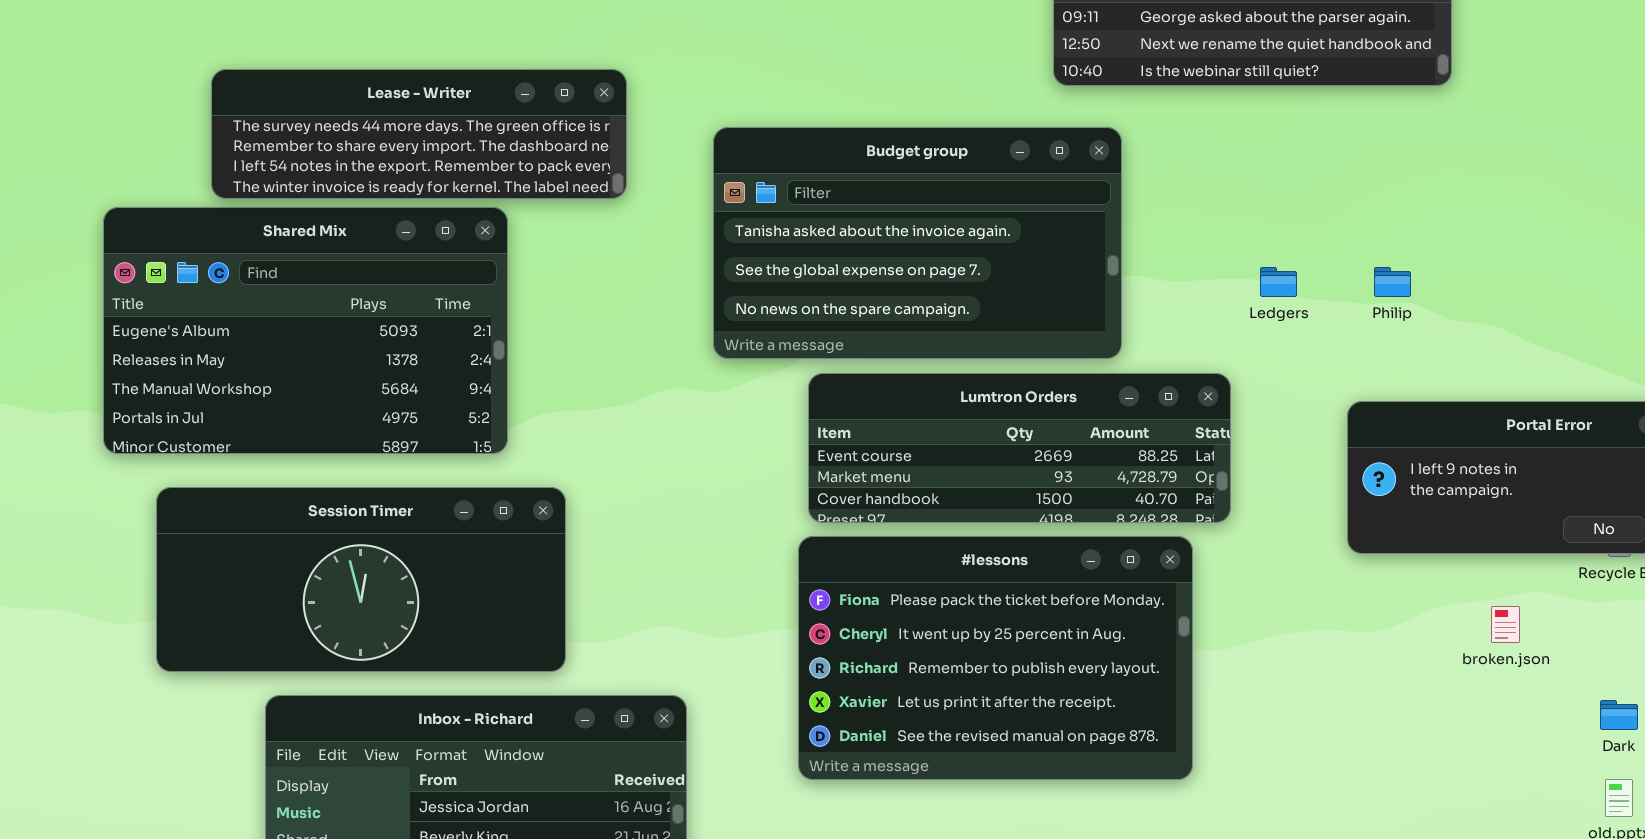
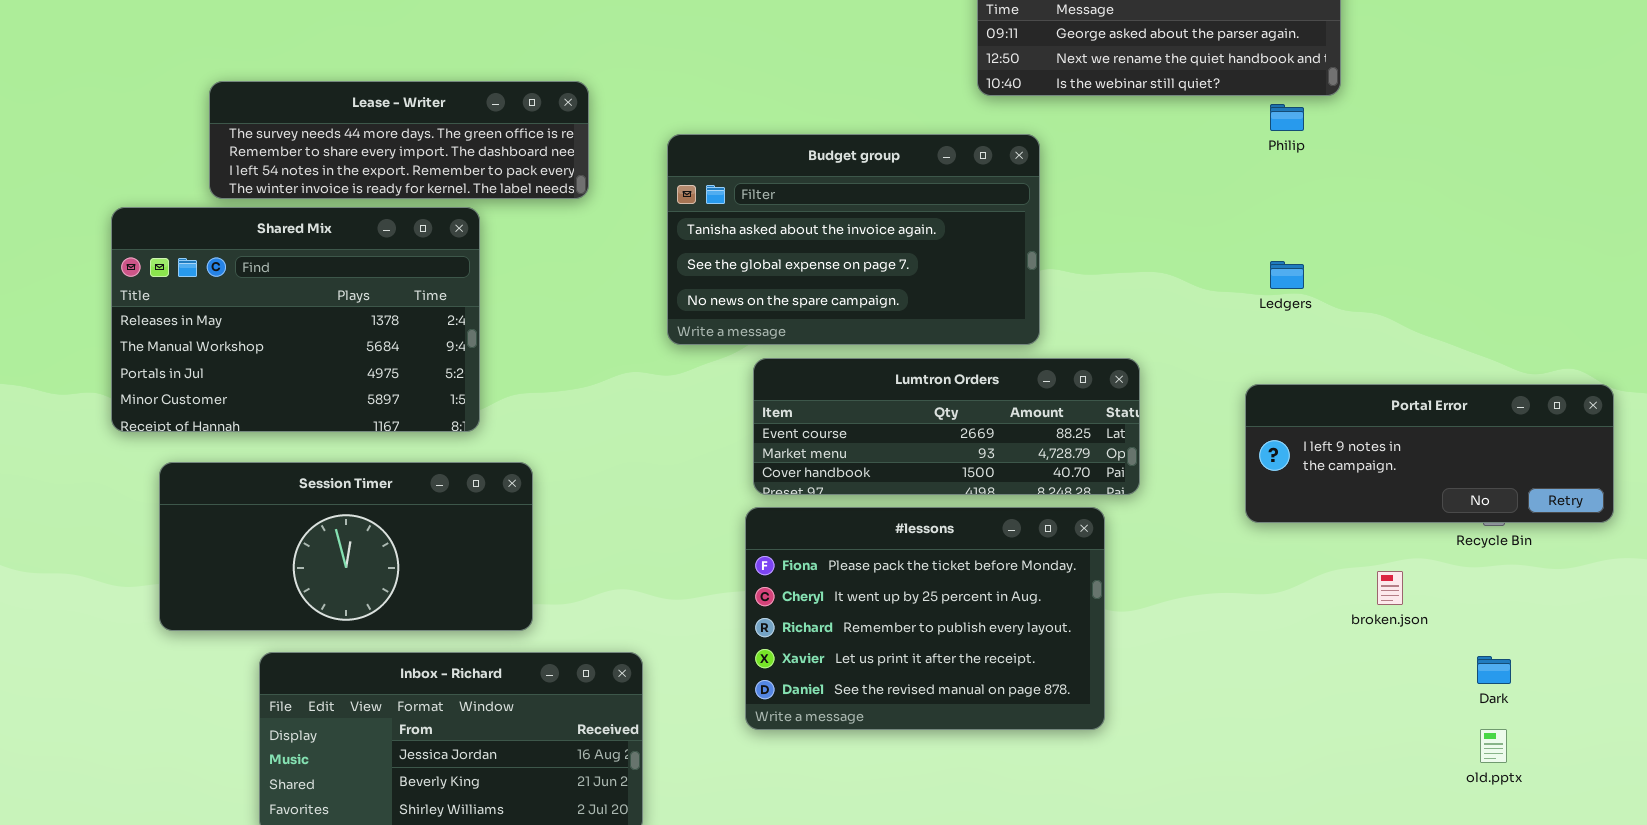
Shared Mix: [103,207,508,454] -> [111,207,480,432], scrolled down 1 row
Ledgers: [1260,267,1297,297] -> [1270,261,1304,289], moved
Philip: [1374,267,1411,297] -> [1270,104,1304,131], moved

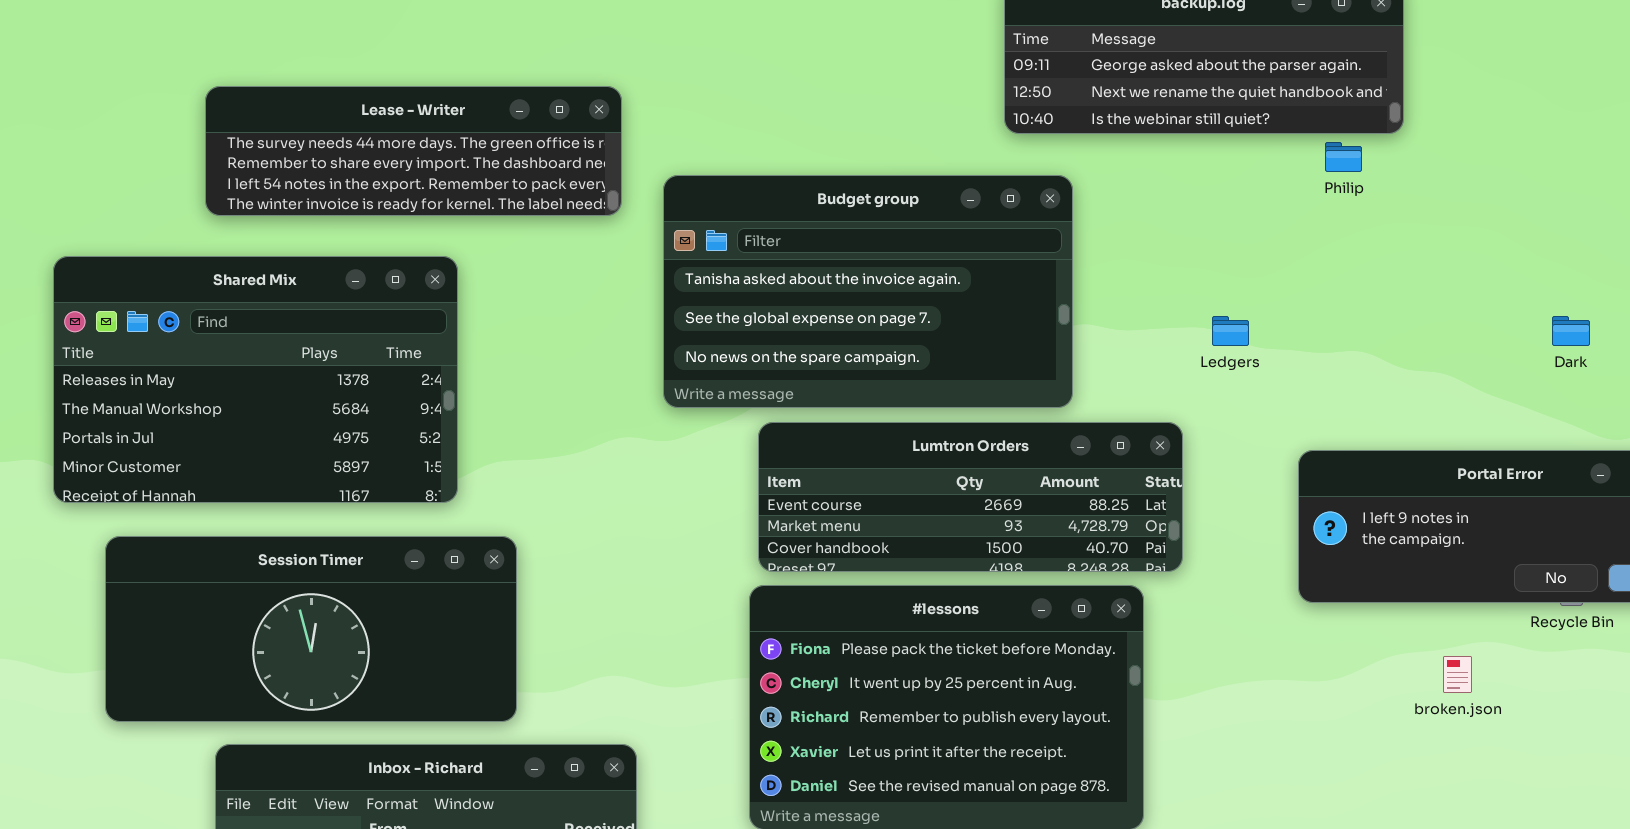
Lease - Writer: [209,81,589,199] -> [205,86,622,216], moved
Ledgers: [1270,261,1304,289] -> [1212,316,1249,346], moved
Dark: [1477,656,1511,684] -> [1552,316,1590,346], moved

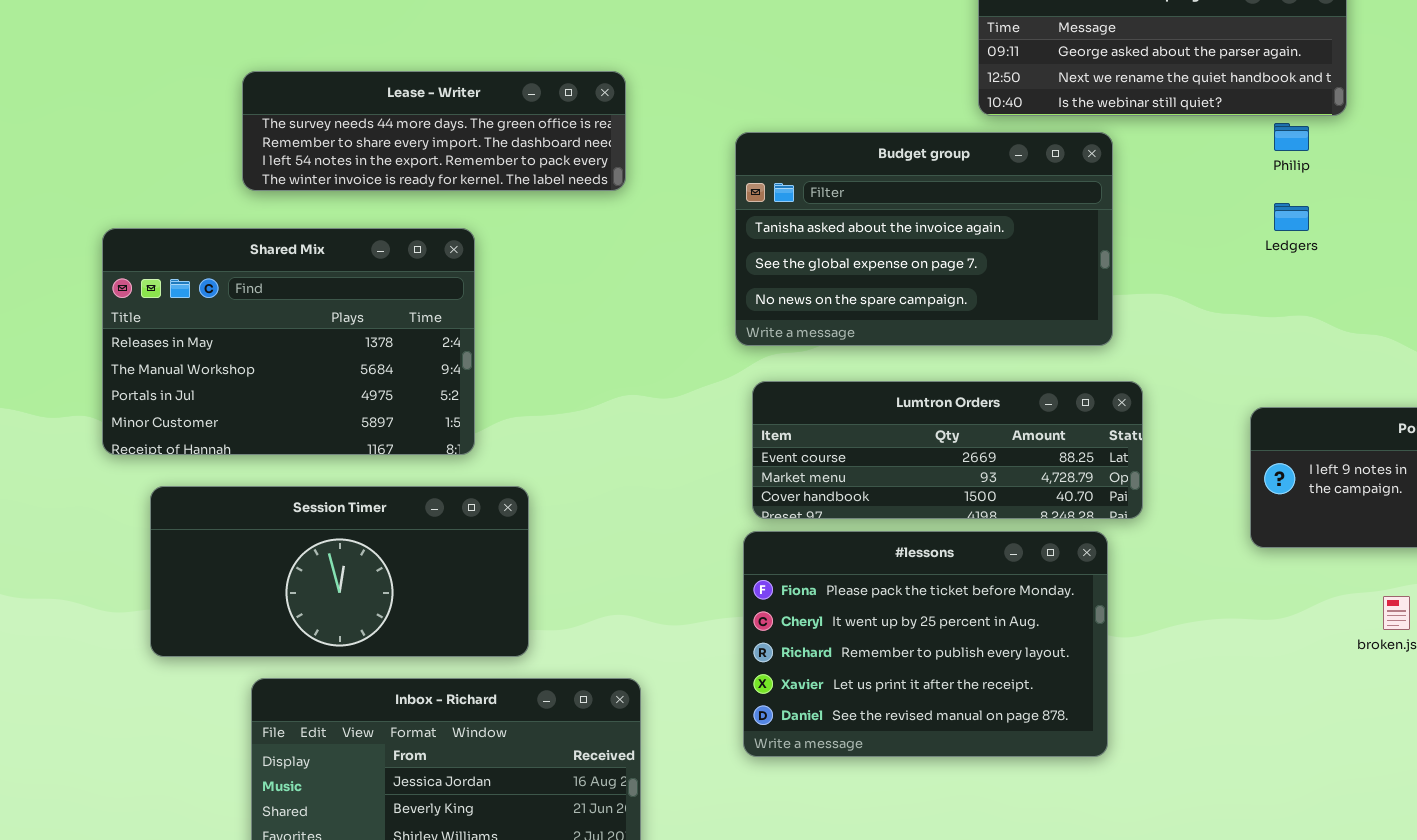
Budget group: [663,175,1073,408] -> [735,132,1113,346], moved
Ledgers: [1212,316,1249,346] -> [1274,203,1309,231], moved

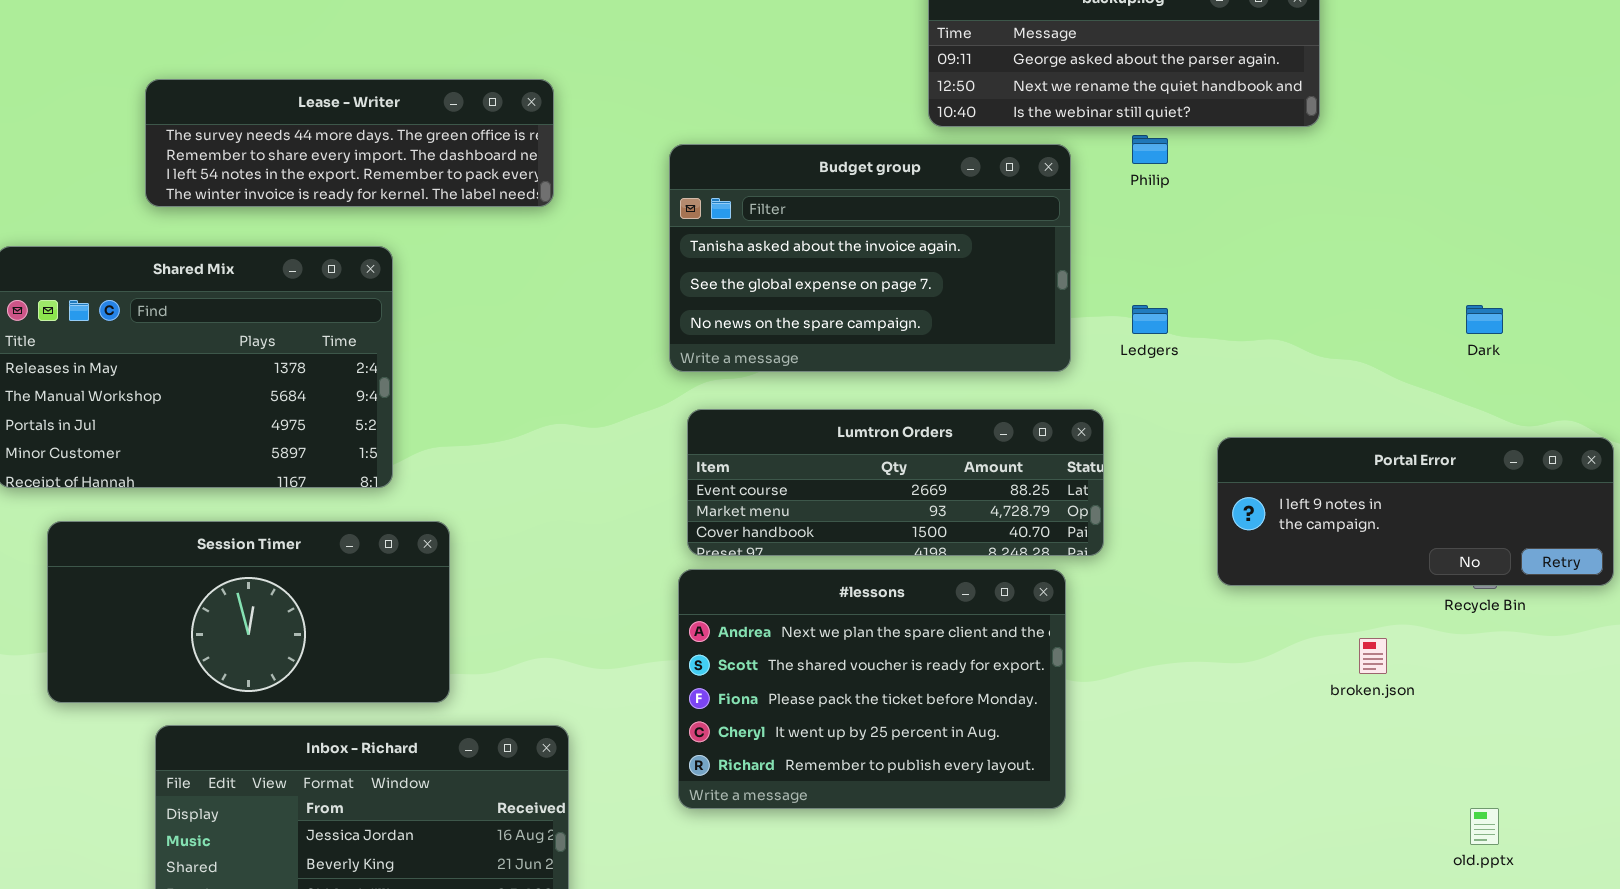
Philip: [1274,123,1309,151] -> [1132,135,1168,164], moved
Ledgers: [1274,203,1309,231] -> [1132,305,1168,334], moved
#lessons: [743,531,1108,757] -> [678,569,1066,809], scrolled up 2 rows

